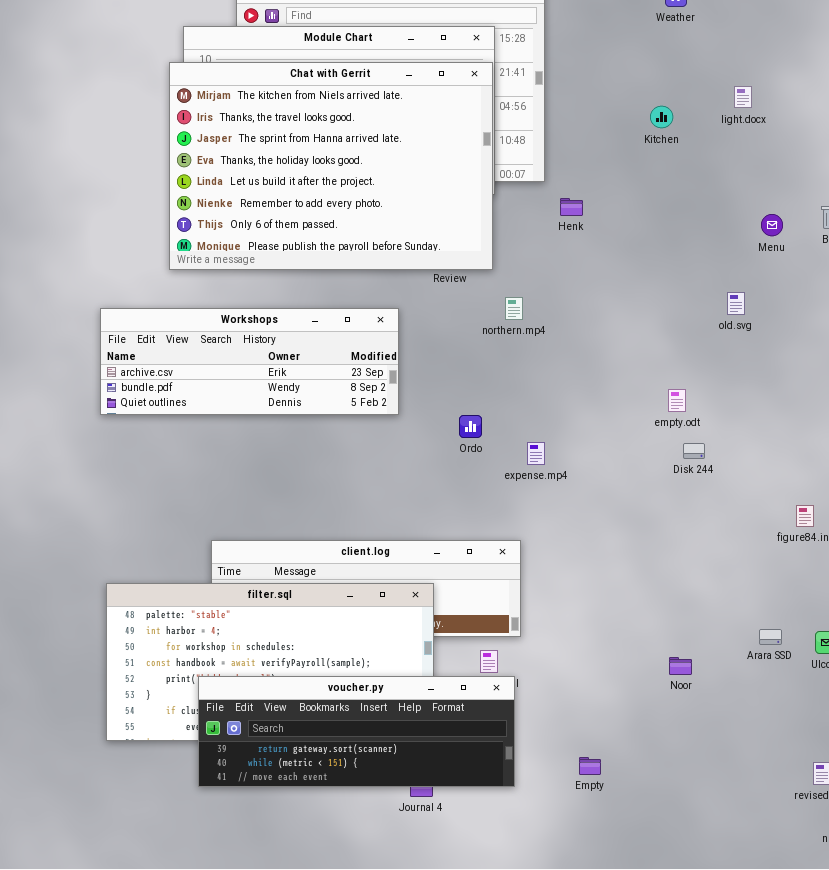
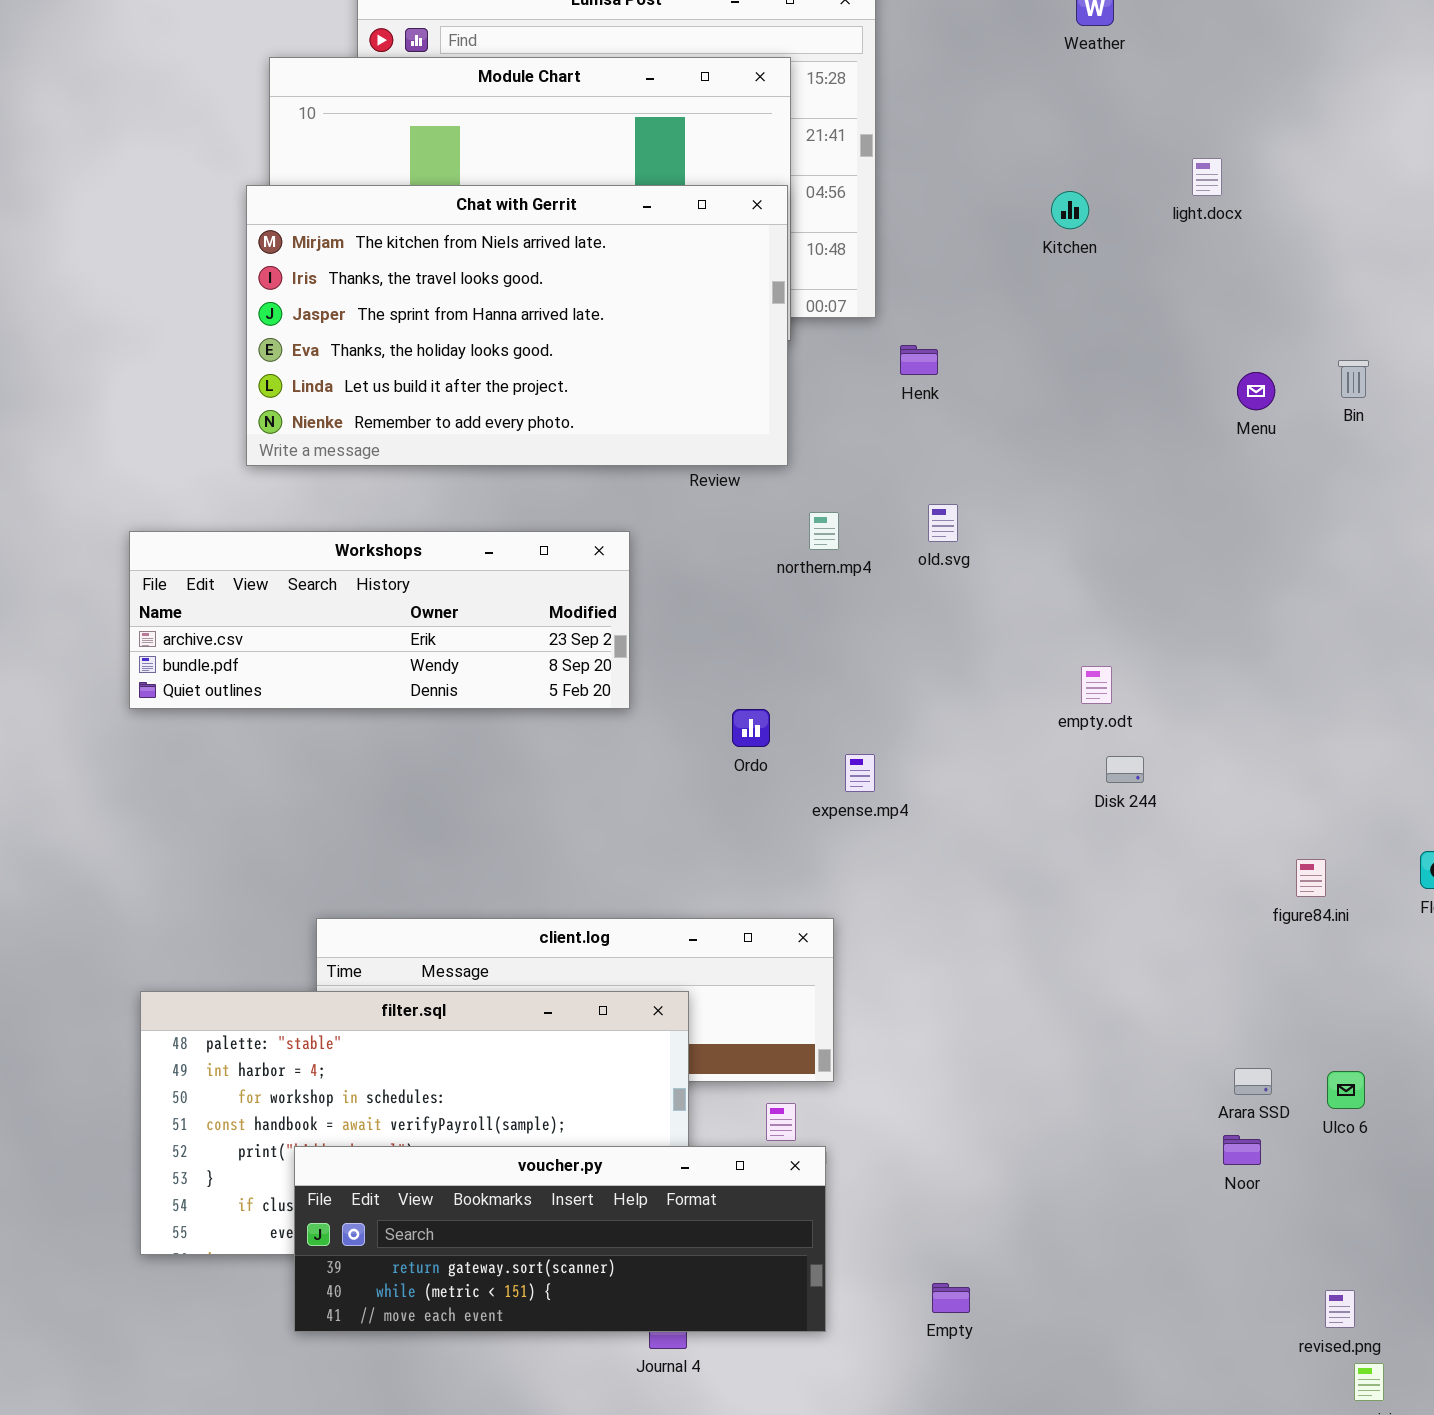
Chat with Gerrit: [169,62,493,270] -> [246,185,788,466], resized
old.svg: [727,292,745,315] -> [928,504,958,542], moved
Noor: [669,657,692,675] -> [1223,1135,1261,1165], moved

